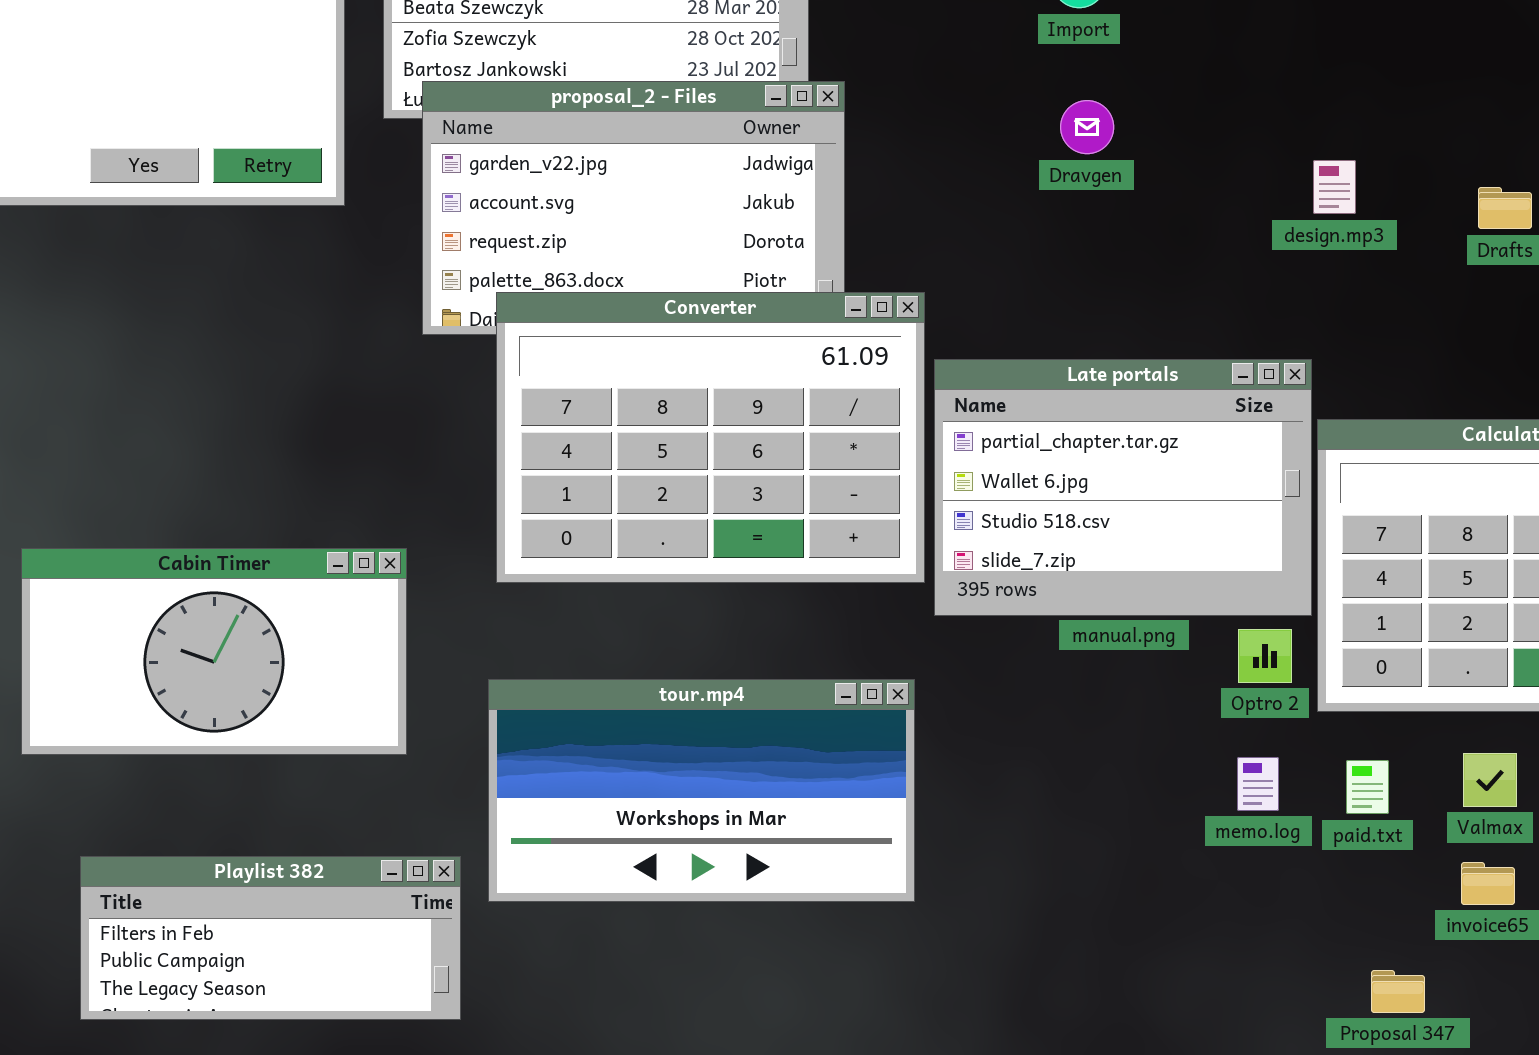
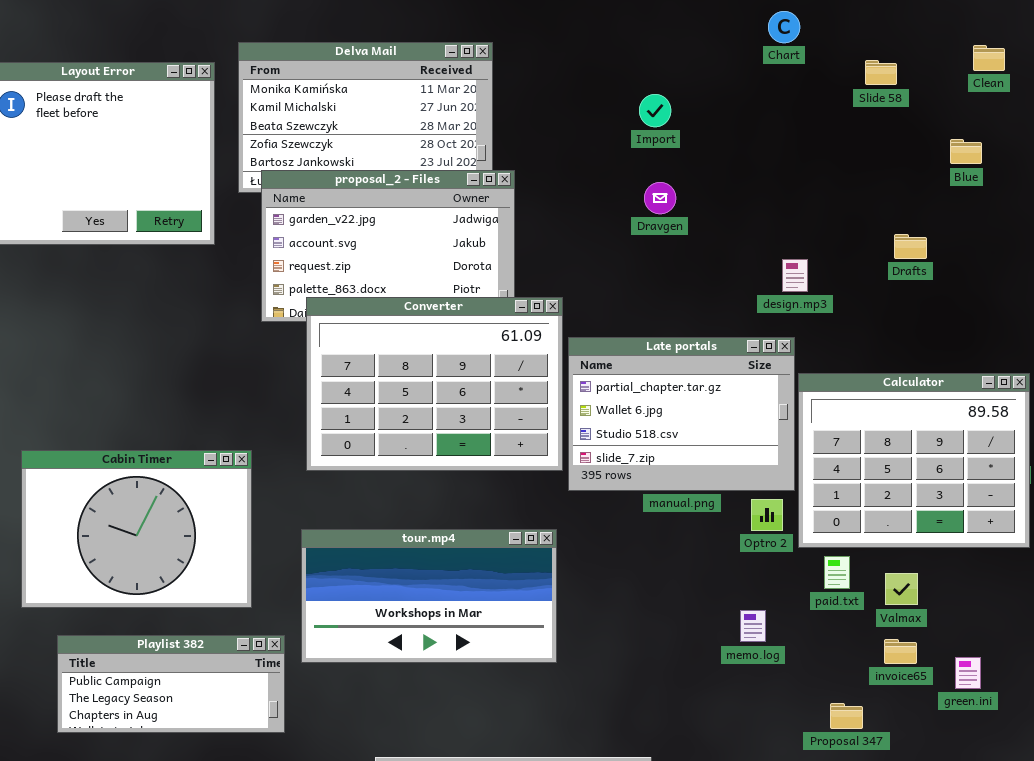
design.mp3: [1313,160,1356,214] -> [782,259,808,292], moved
Cabin Timer: [21,548,407,755] -> [21,450,252,608], resized
memo.log: [1237,757,1279,811] -> [740,610,766,642], moved
paid.txt: [1346,760,1389,814] -> [824,556,850,589], moved
Playlist 382: [80,856,461,1020] -> [57,635,285,733], scrolled down 1 row

